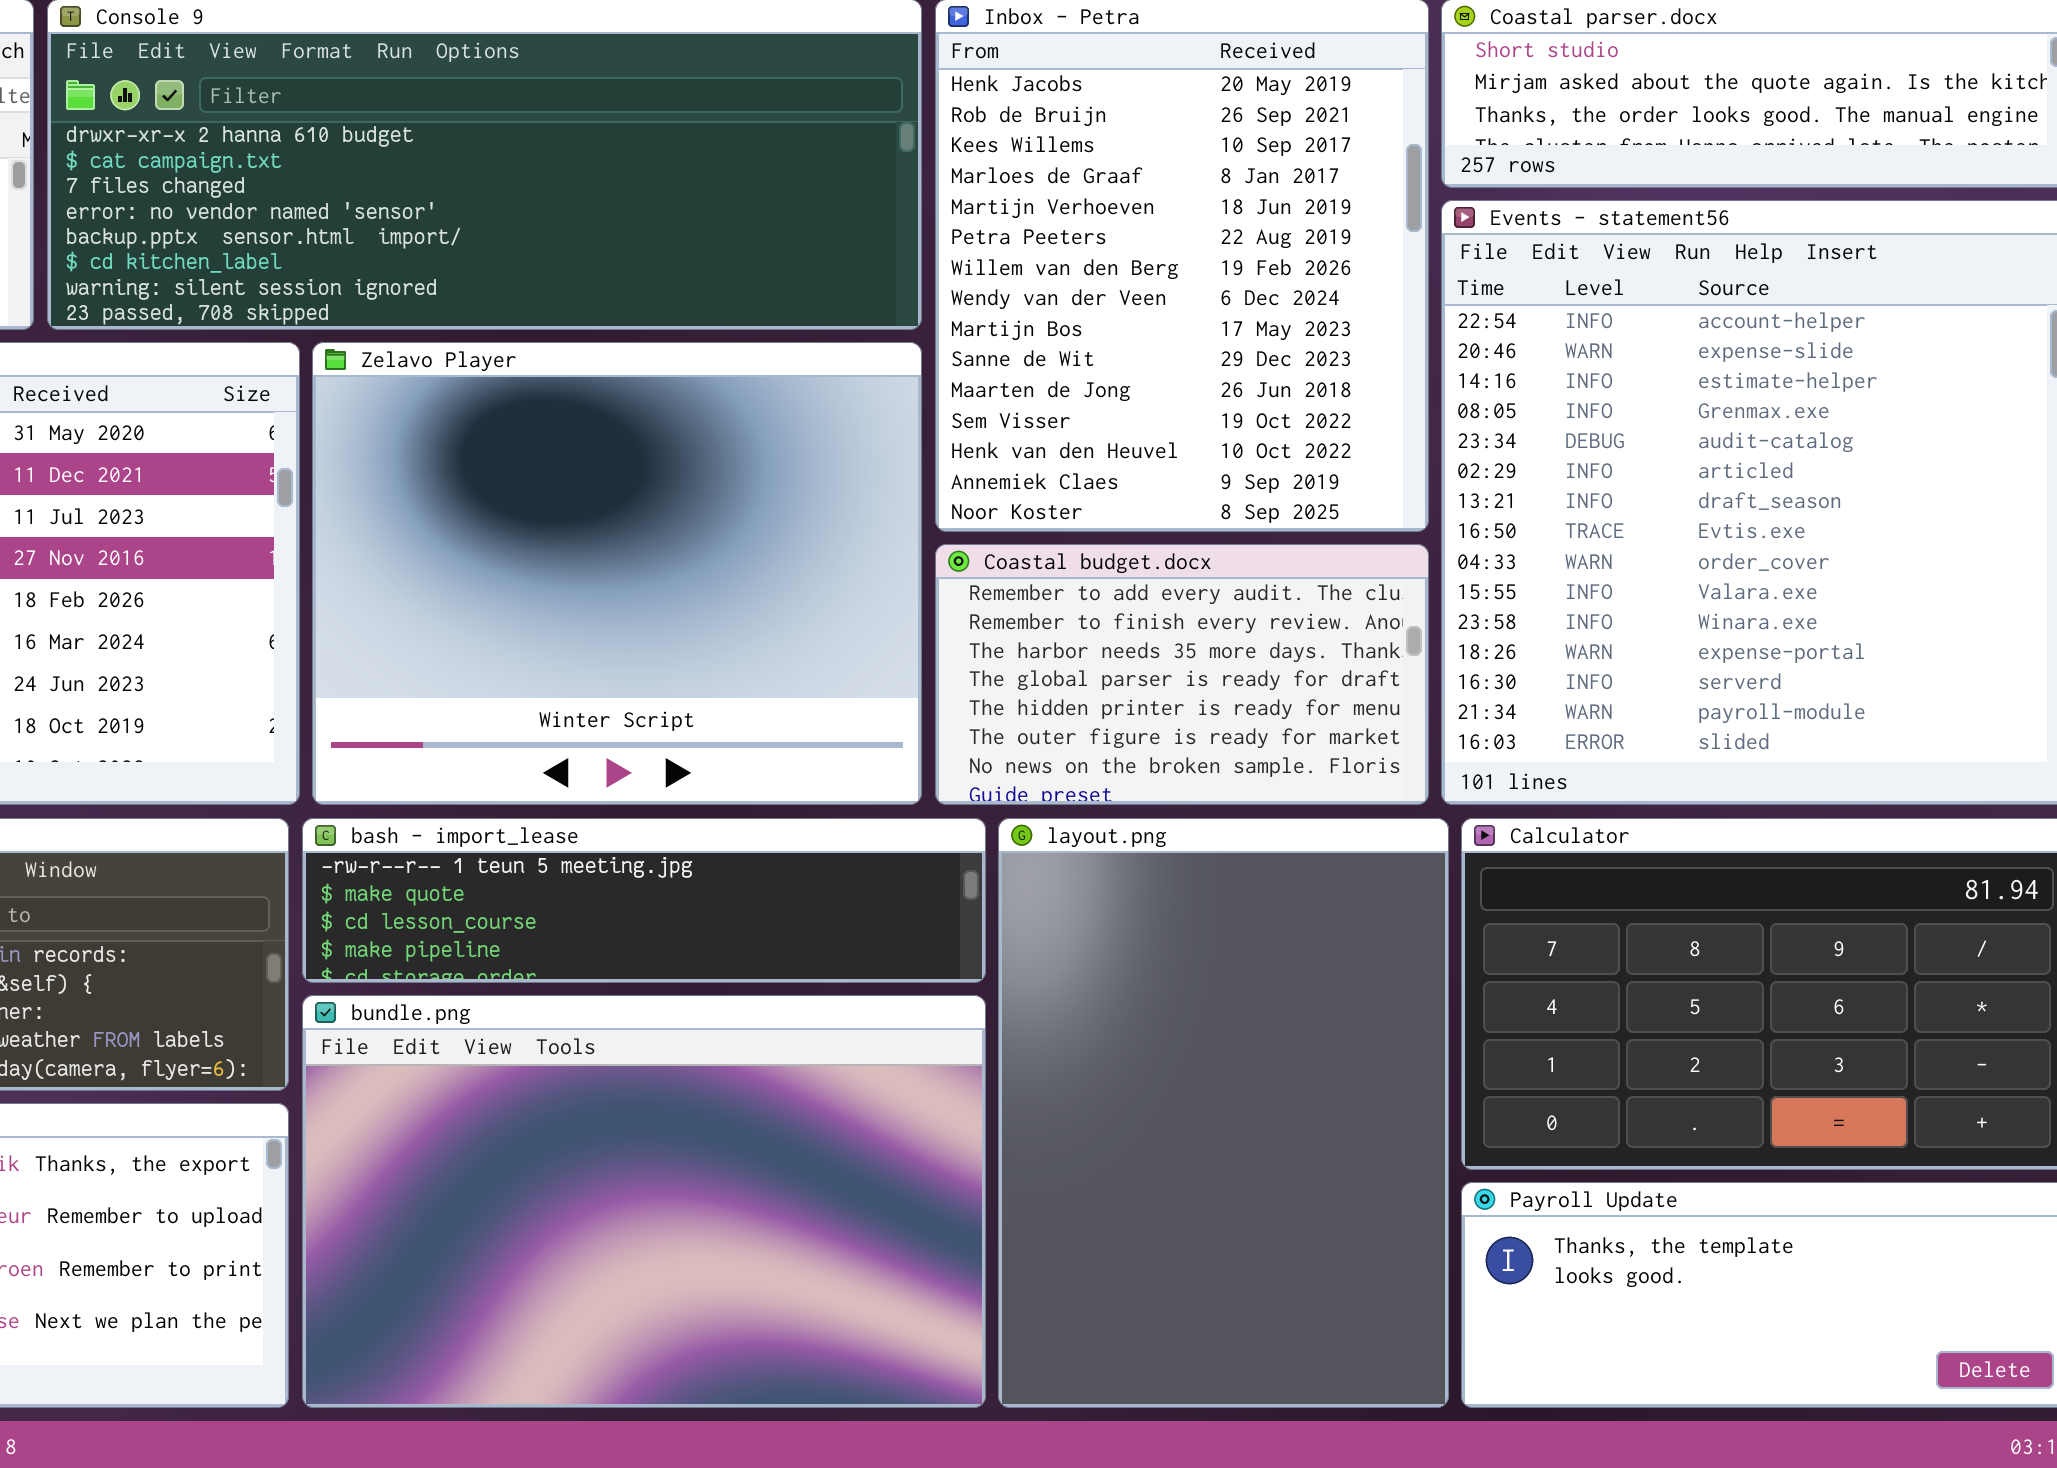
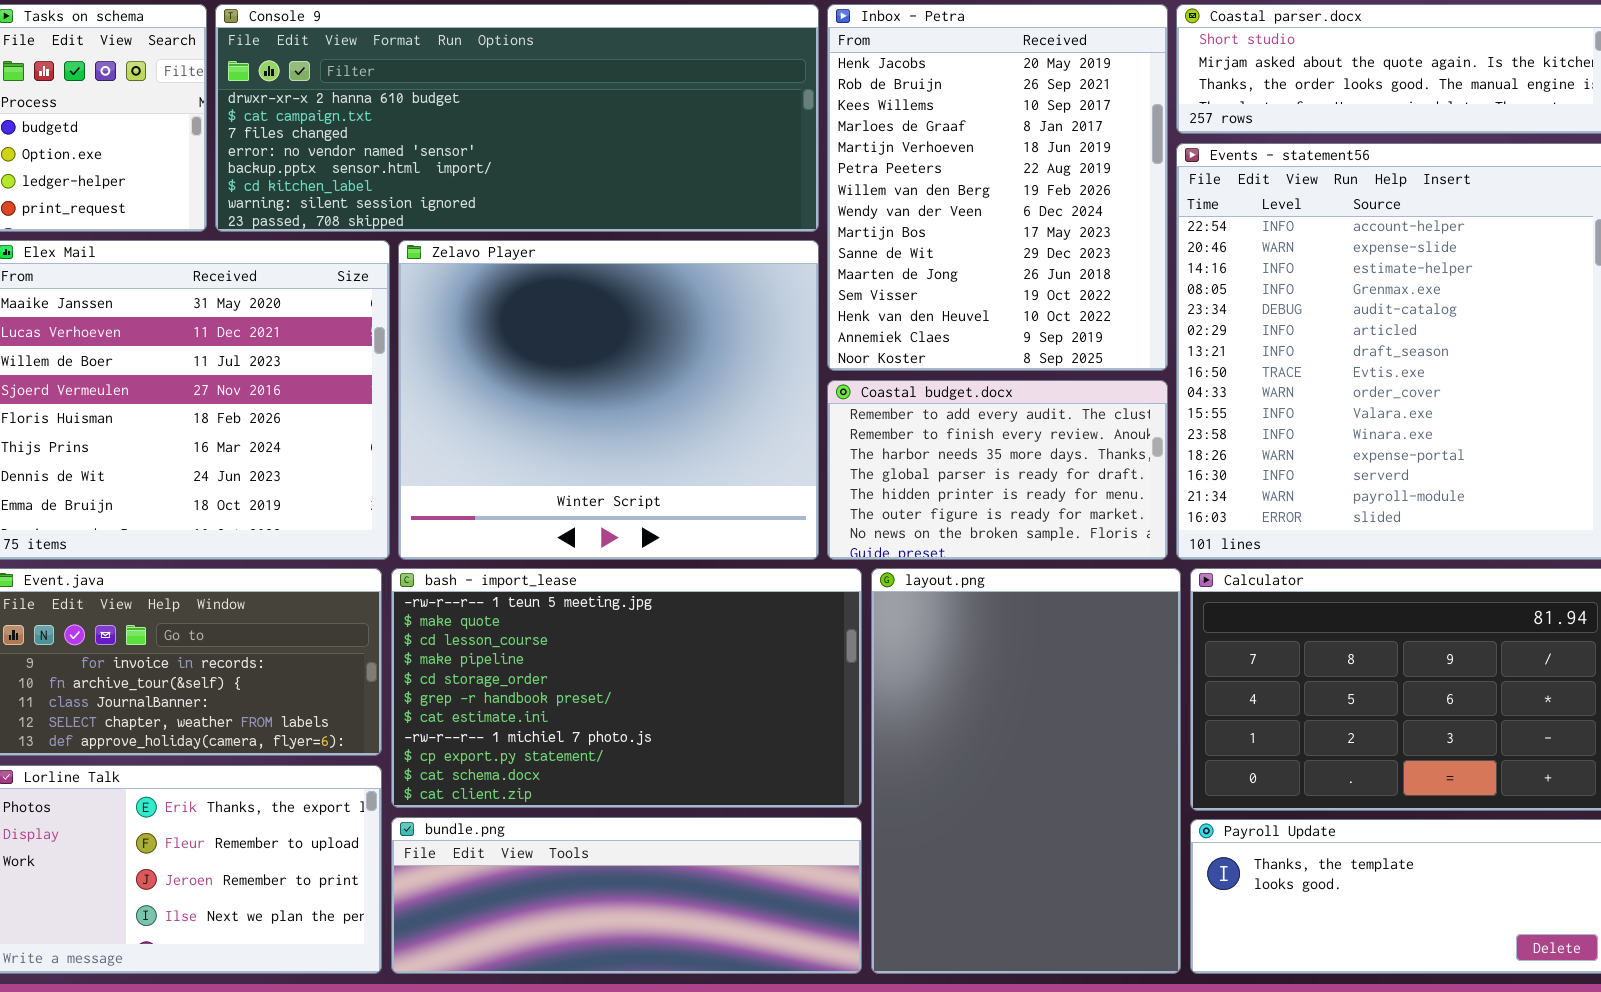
bash - import_lease: [302,818,986,983] -> [391,568,862,808], resized
bundle.png: [302,995,986,1408] -> [391,817,862,974], resized

